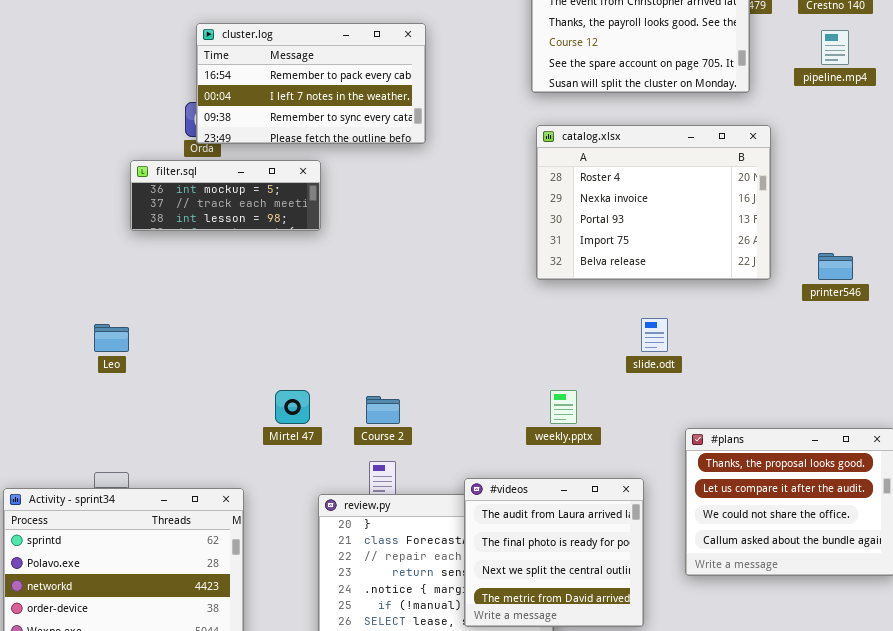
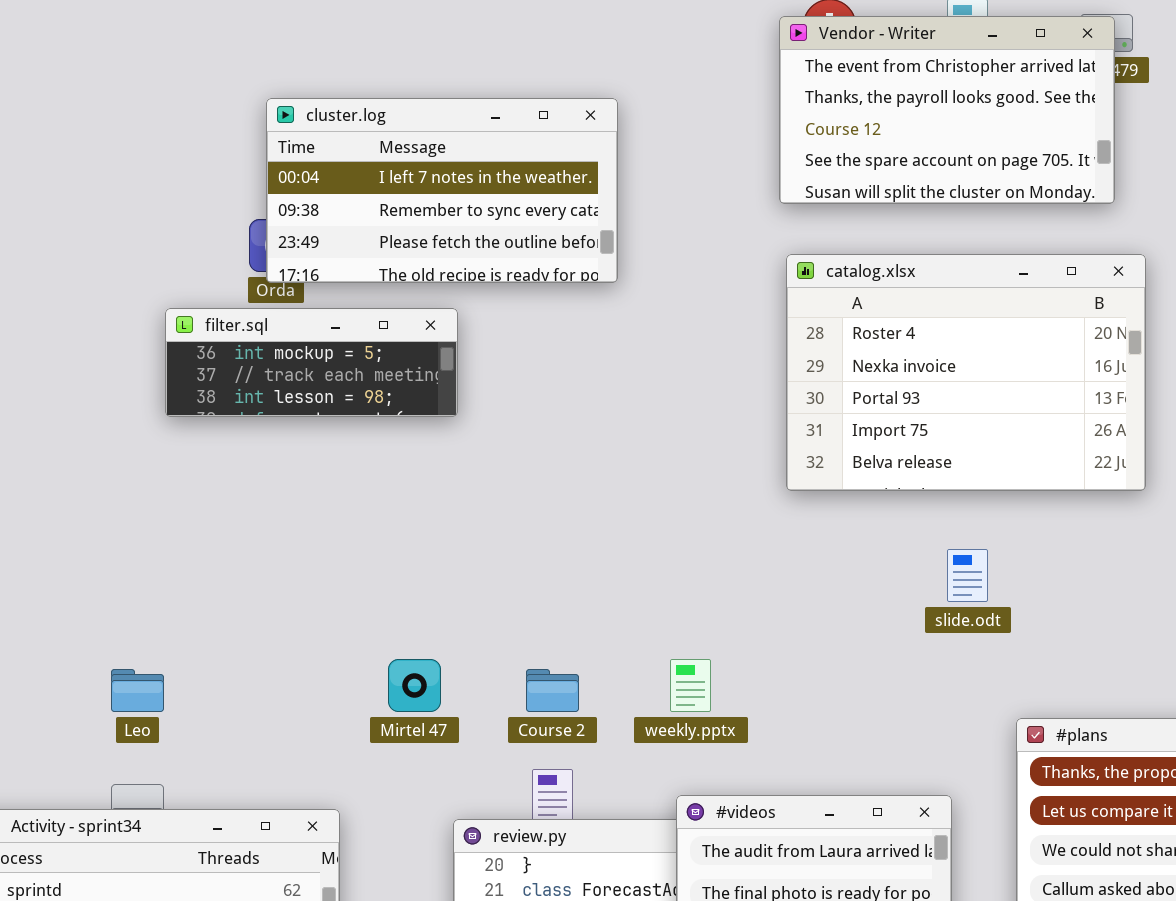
cluster.log: [196,23,426,144] -> [266,98,618,283], scrolled down 1 row
Leo: [94,324,129,352] -> [111,669,164,712], moved
weekly.pptx: [550,390,577,424] -> [670,659,711,712], moved

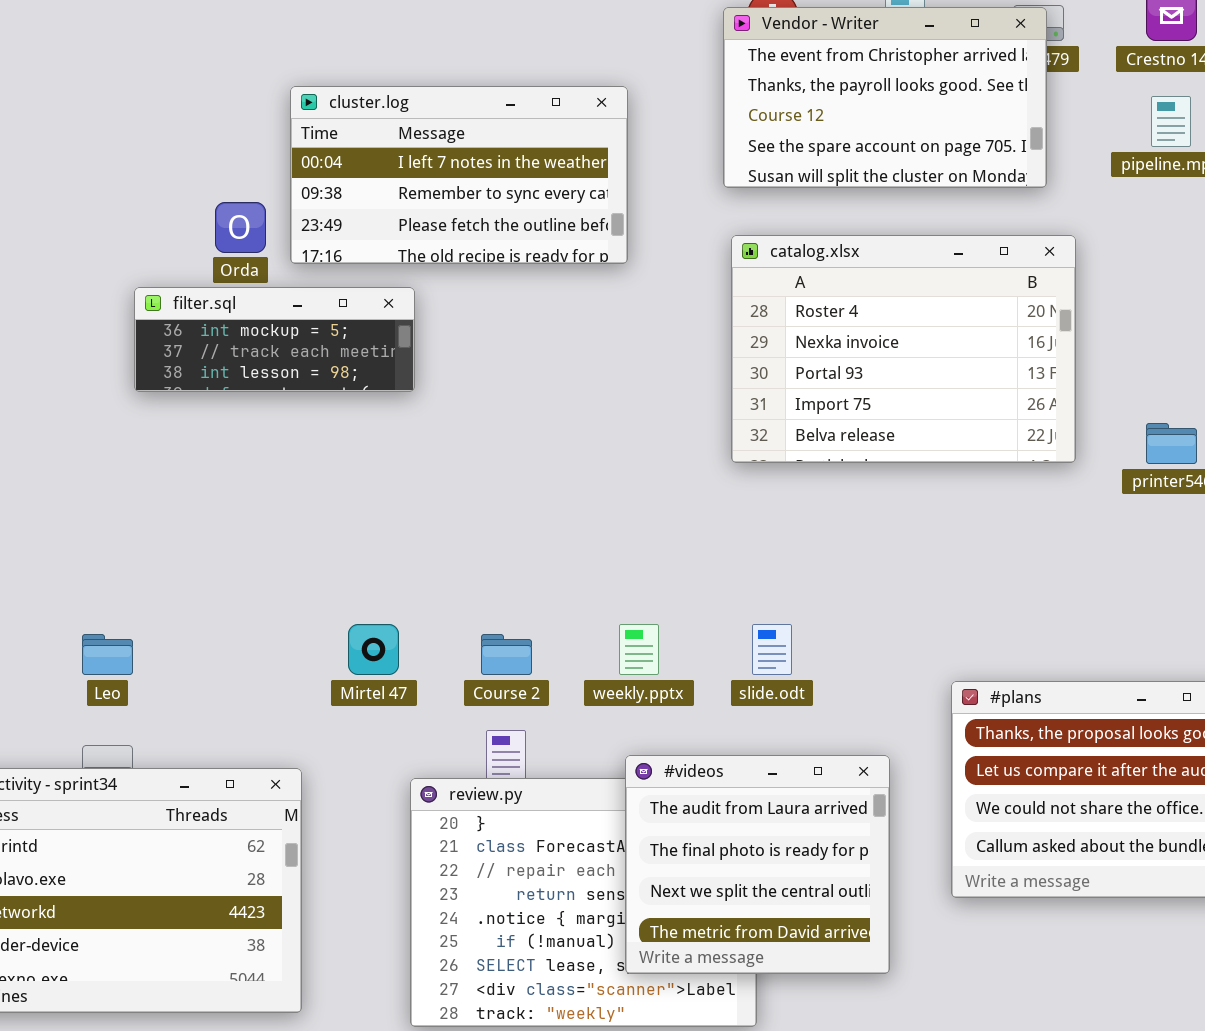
cluster.log: [266,98,618,283] -> [290,86,628,264], moved
slide.odt: [947,549,988,602] -> [752,624,792,675], moved

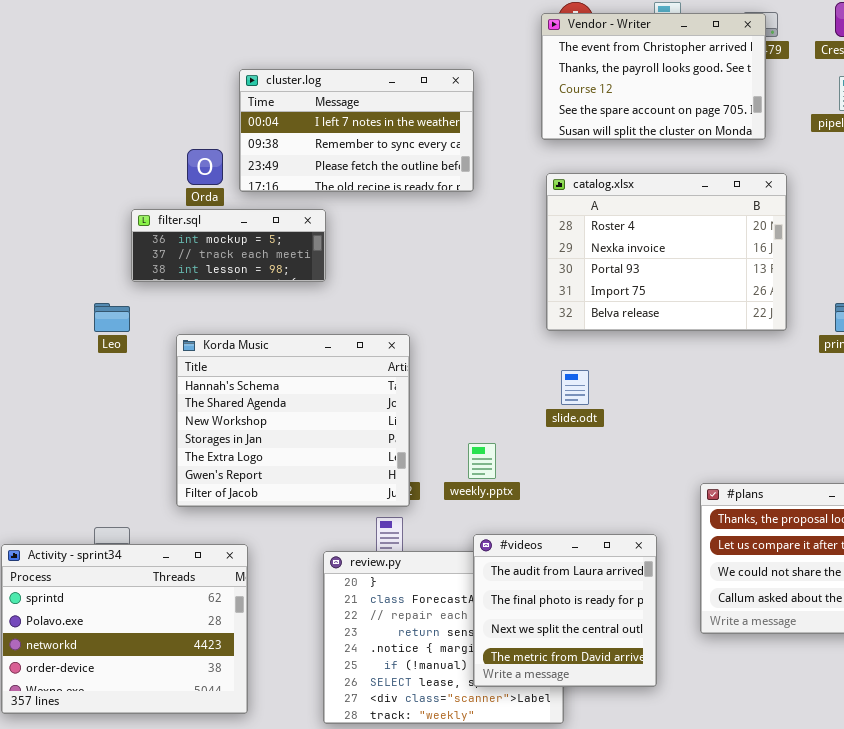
Korda Music: none -> [176,334,410,507], opened
slide.odt: [752,624,792,675] -> [561,370,589,405], moved
Leo: [82,634,133,675] -> [94,303,130,332], moved

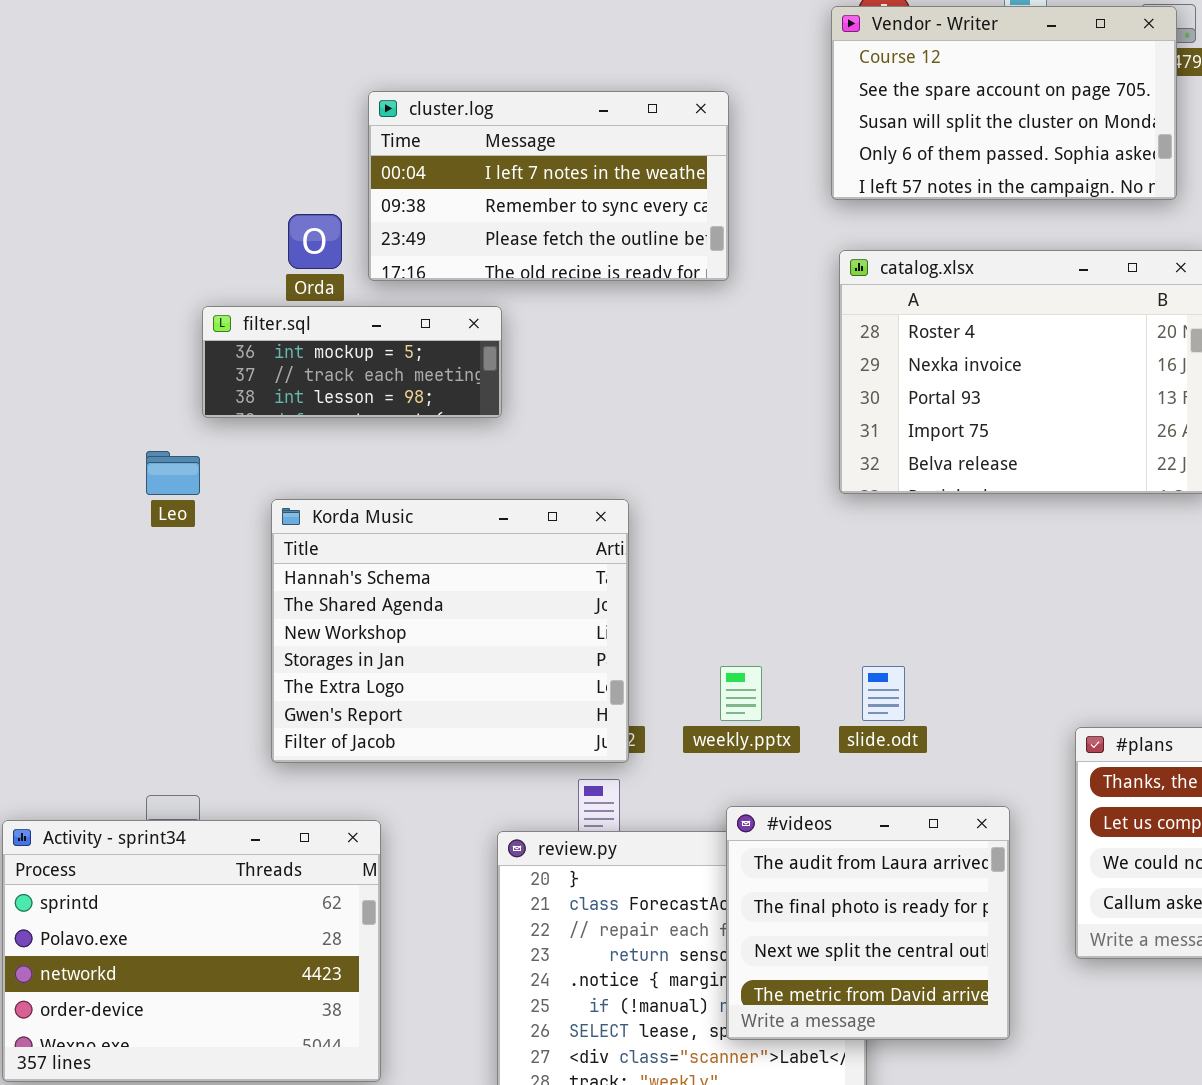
Vendor - Writer: [541,13,766,140] -> [831,6,1177,200], scrolled down 2 rows
slide.odt: [561,370,589,405] -> [862,666,905,721], moved

